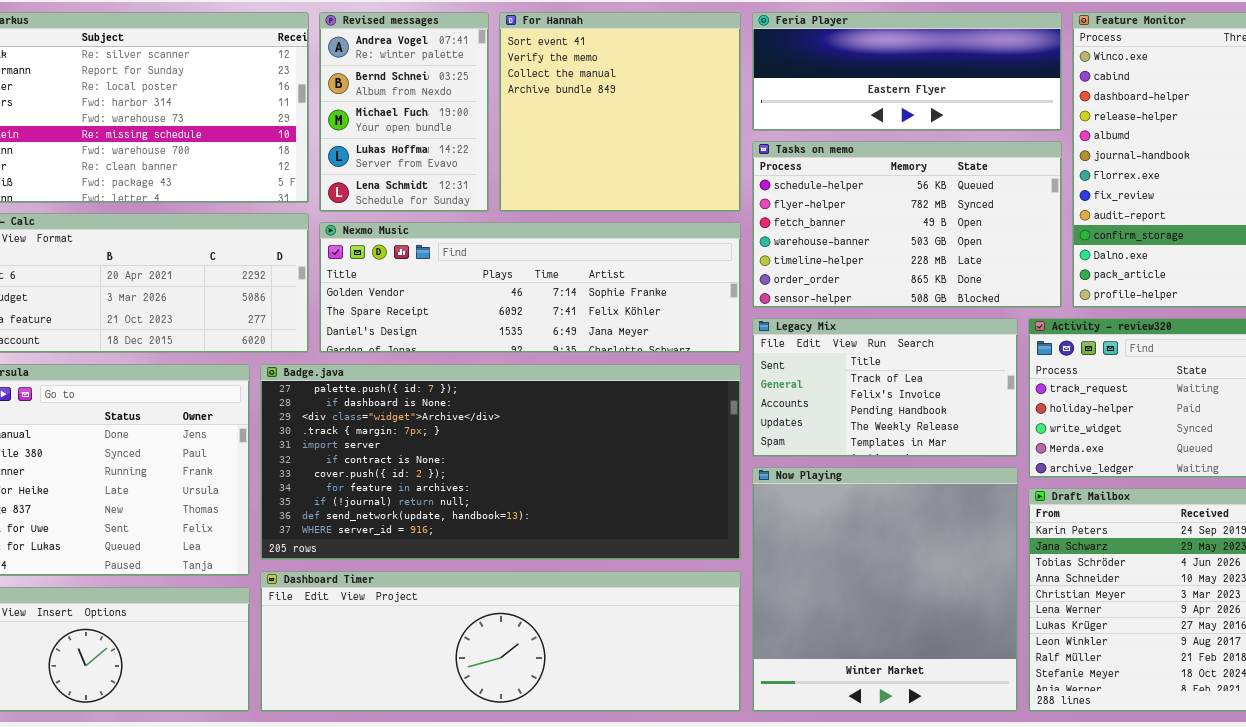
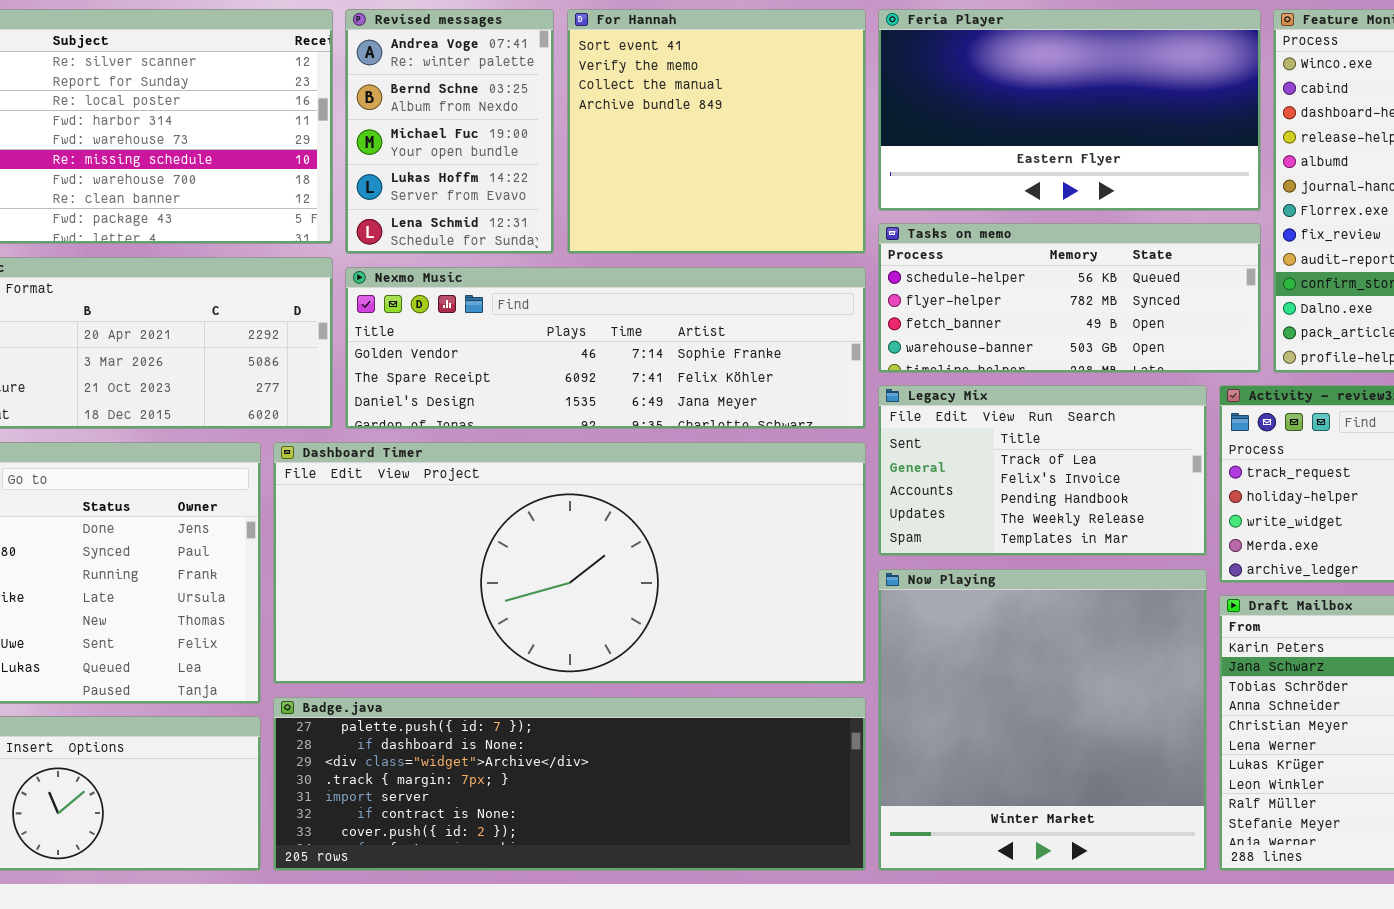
Feria Player: [752,12,1062,131] -> [878,9,1261,211], resized
Tasks on memo: [752,141,1062,308] -> [878,223,1261,373], resized
Badge.java: [260,364,741,560] -> [273,697,866,871], moved, resized
Dashboard Timer: [260,571,741,712] -> [273,442,866,684], moved, resized

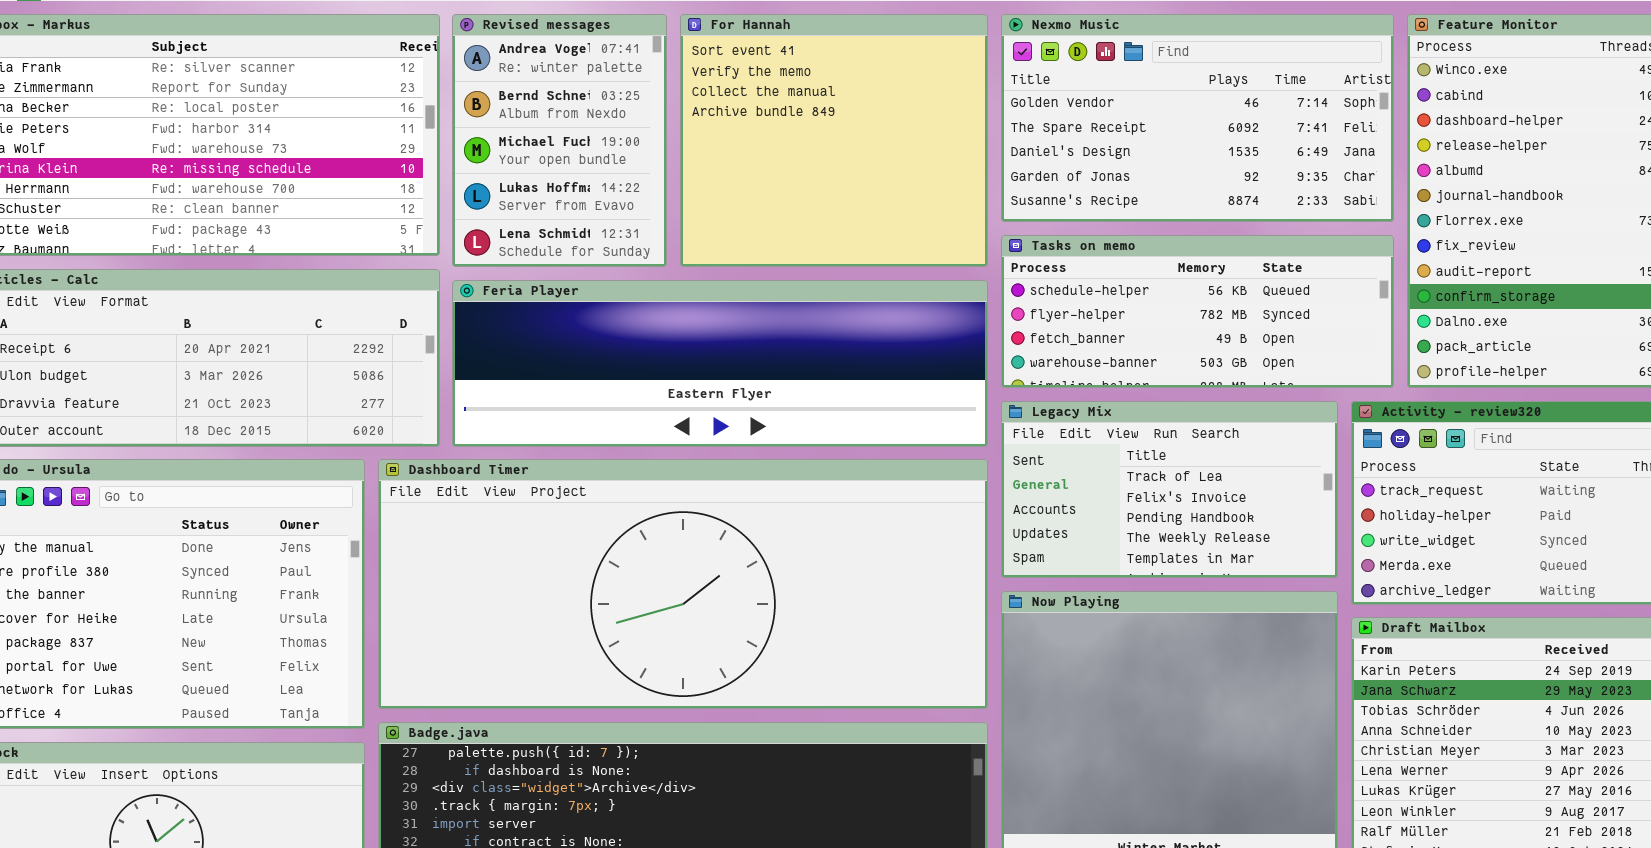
Feria Player: [878,9,1261,211] -> [452,280,988,447], moved, resized
Nexmo Music: [345,267,866,429] -> [1001,14,1394,222], moved, resized

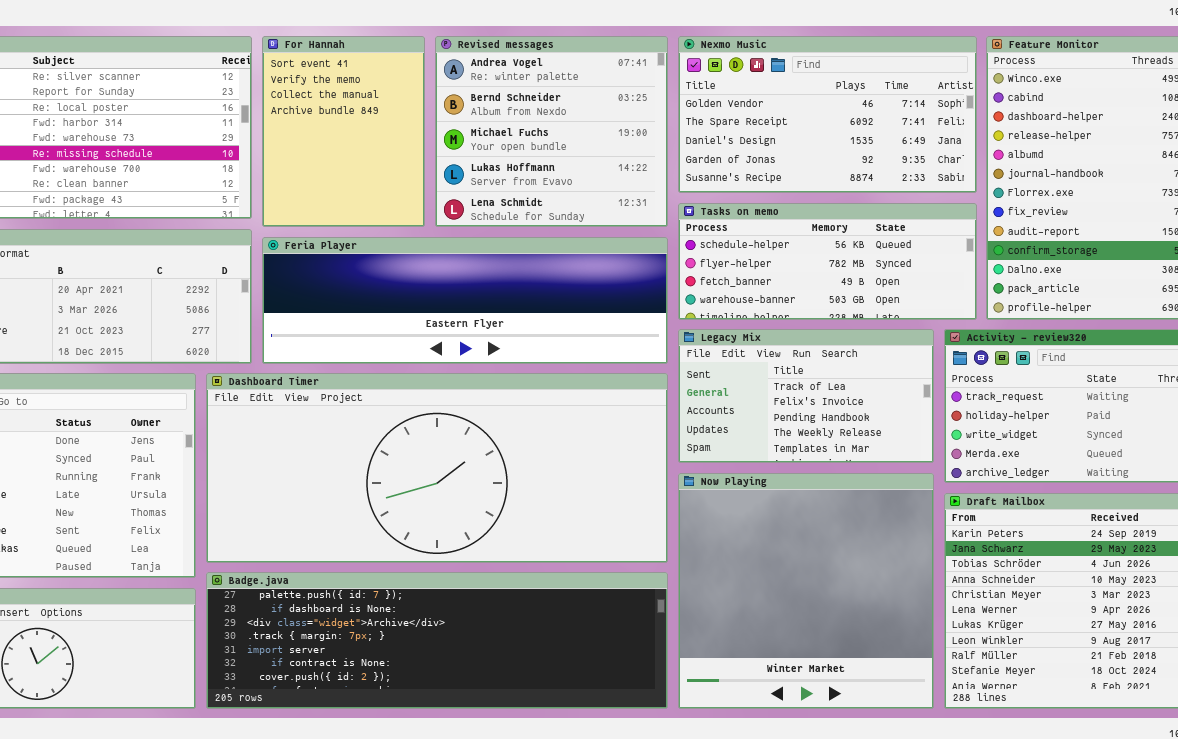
Revised messages: [452,14,667,267] -> [435,36,668,227], moved, resized
For Hannah: [680,14,988,267] -> [262,36,425,227], moved, resized

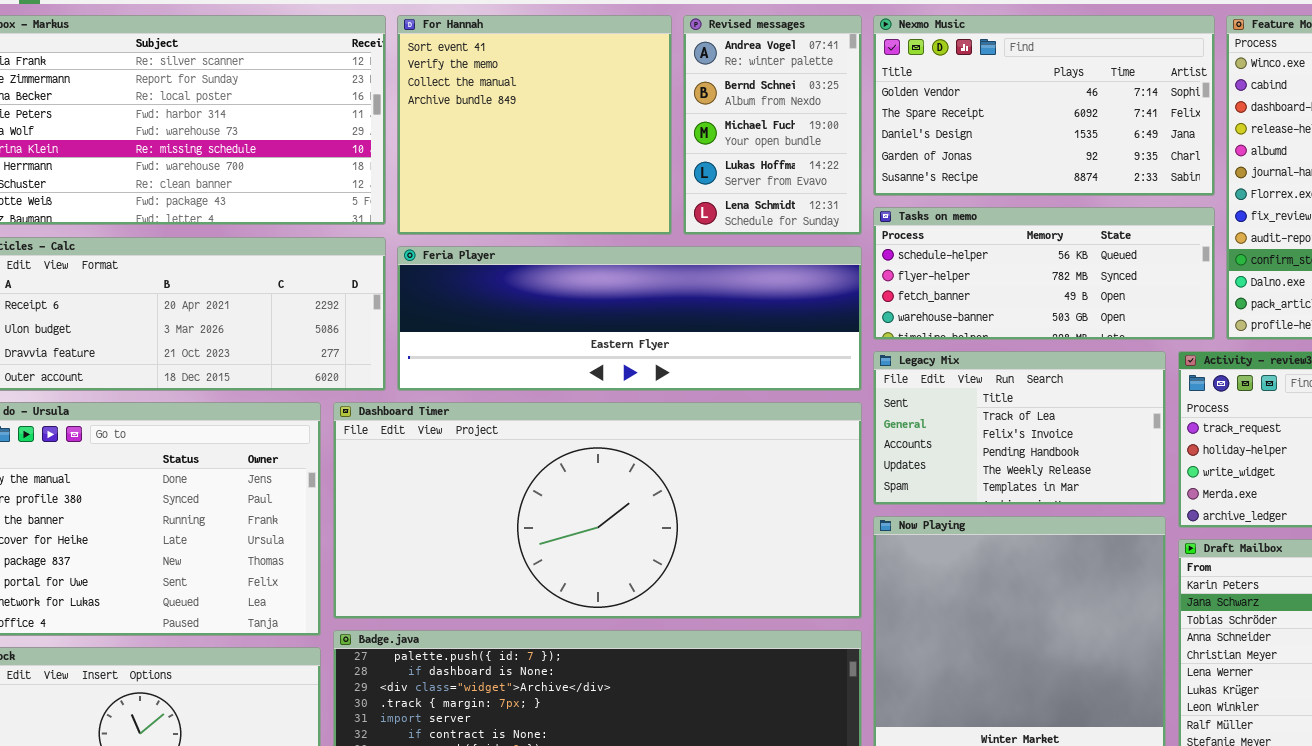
For Hannah: [262,36,425,227] -> [397,15,672,235], resized
Revised messages: [435,36,668,227] -> [683,15,862,235], resized

